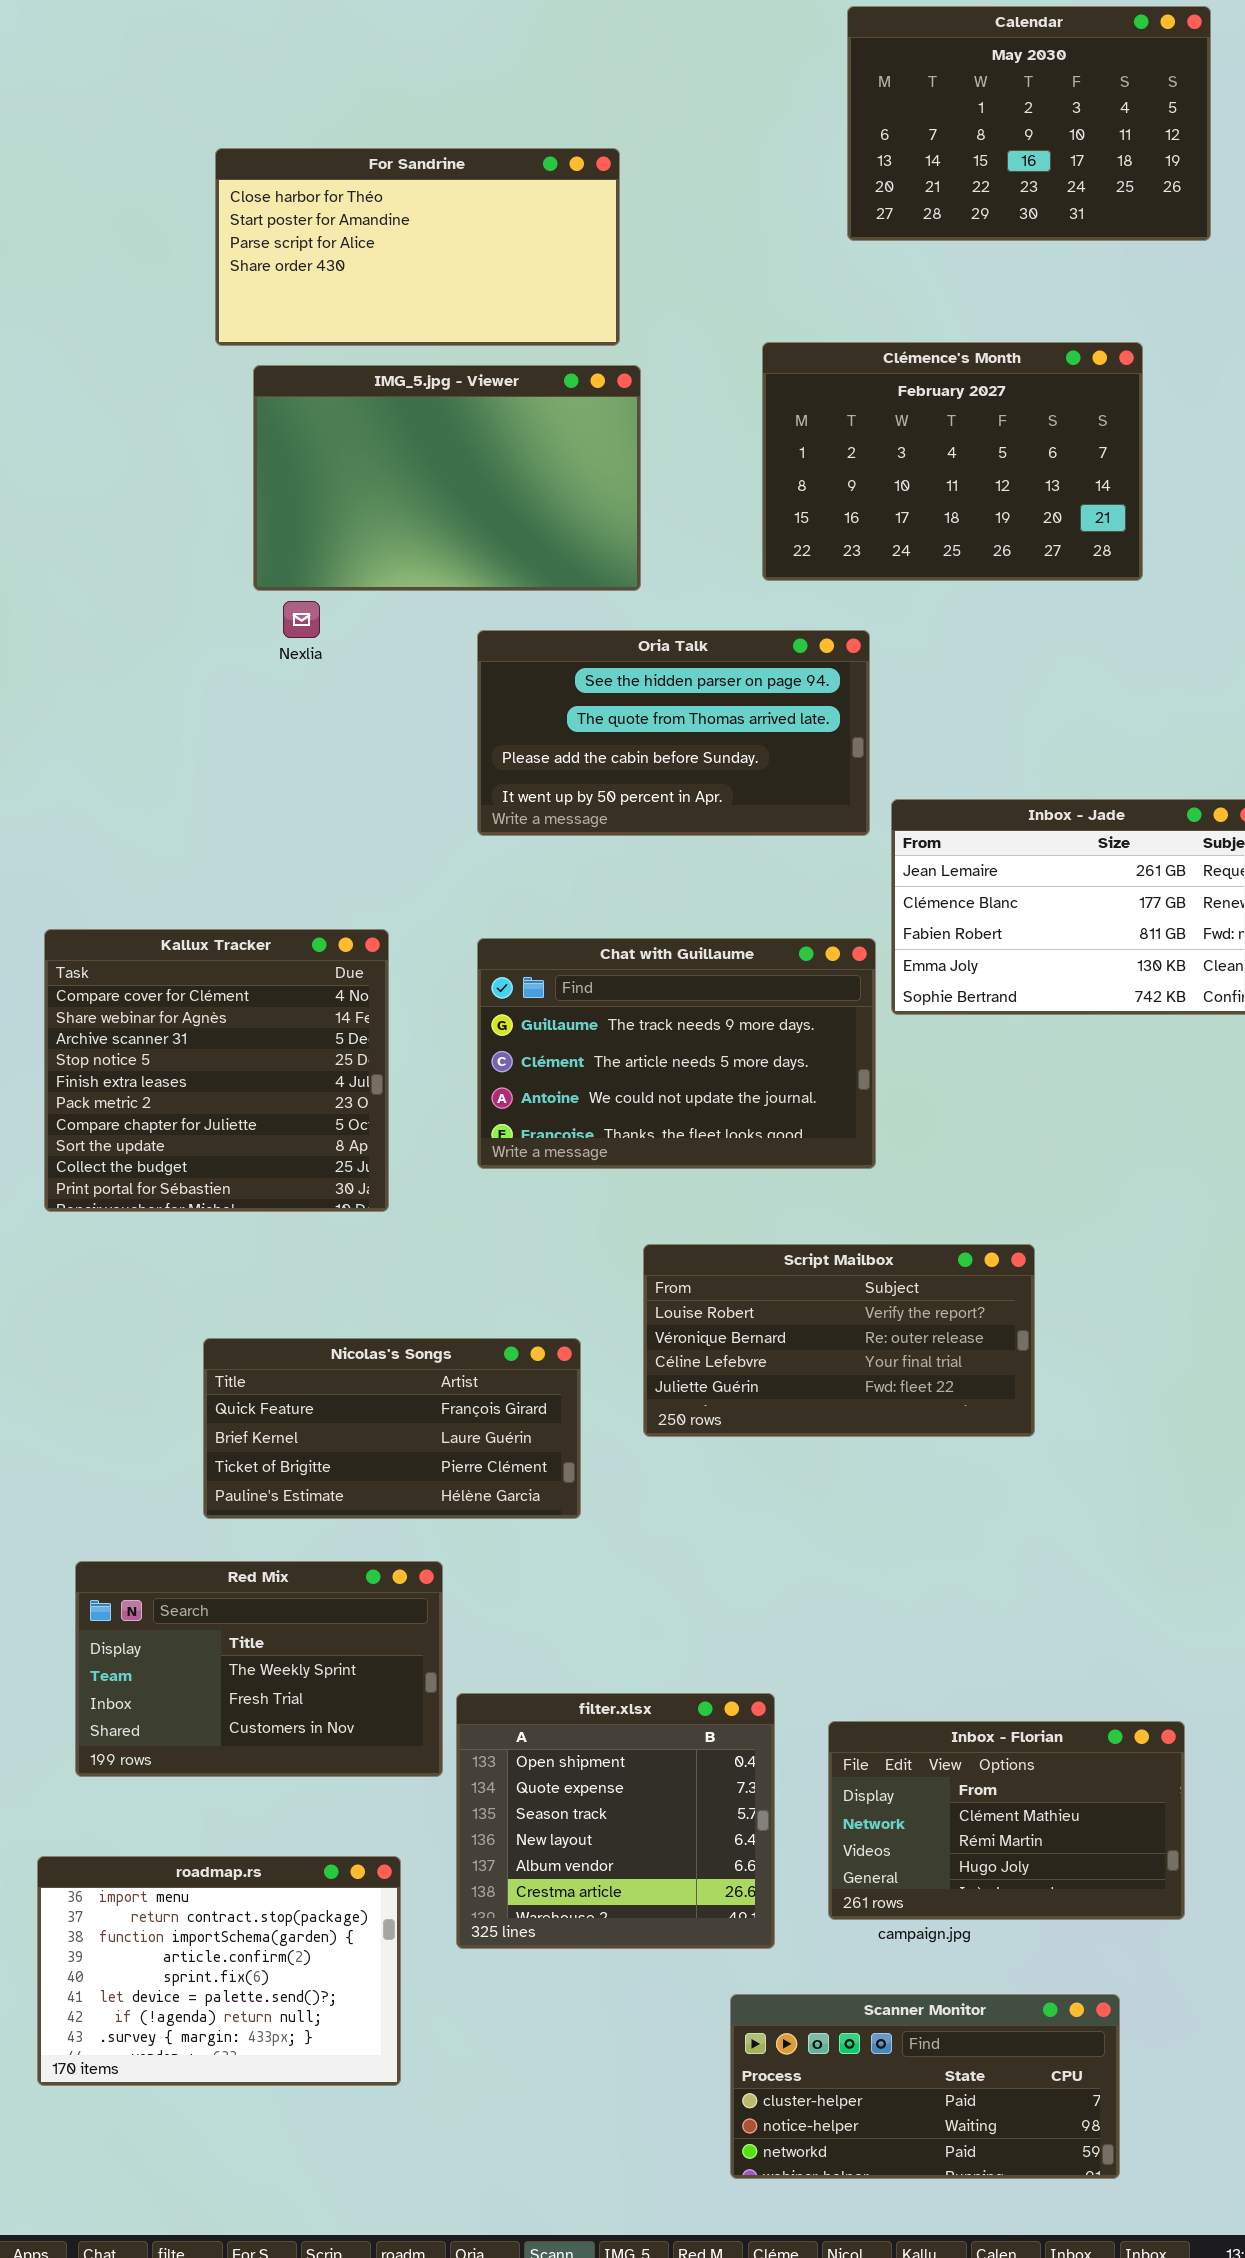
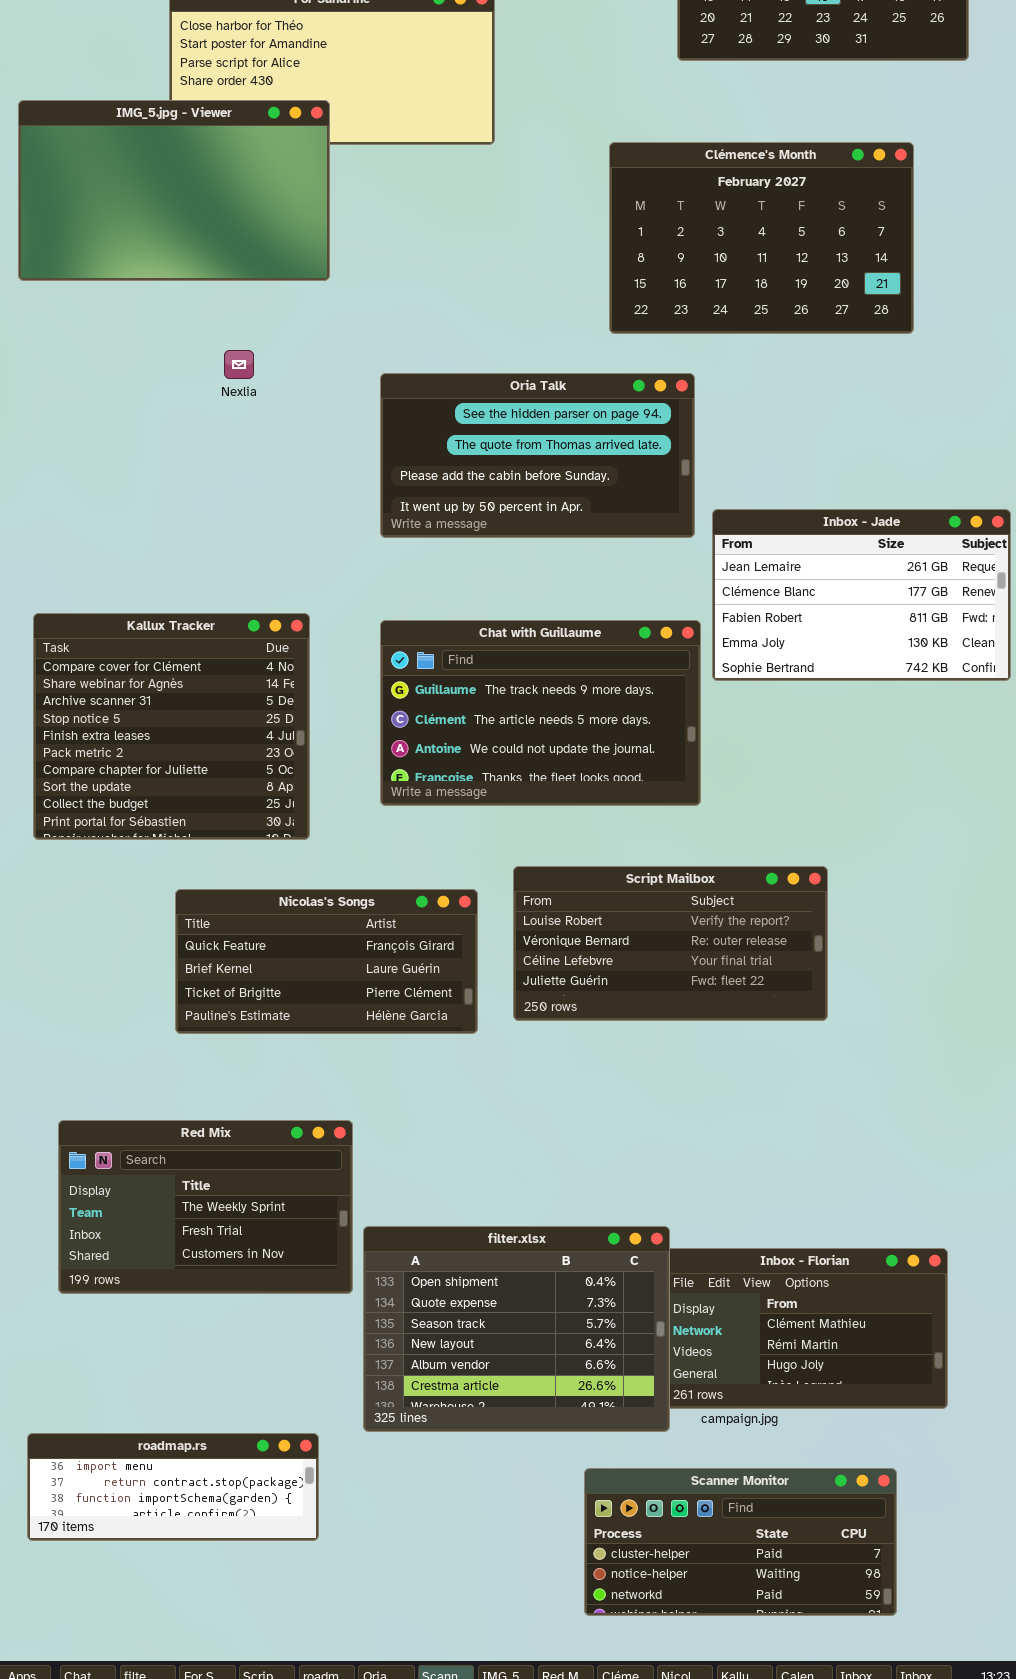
IMG_5.jpg - Viewer: [253,365,641,591] -> [18,100,330,281], moved
Nicolas's Songs: [203,1338,581,1519] -> [175,889,478,1034], moved
filter.xlsx: [456,1693,775,1949] -> [363,1226,670,1432], resized
roadmap.rs: [37,1856,401,2086] -> [27,1433,319,1541], resized

